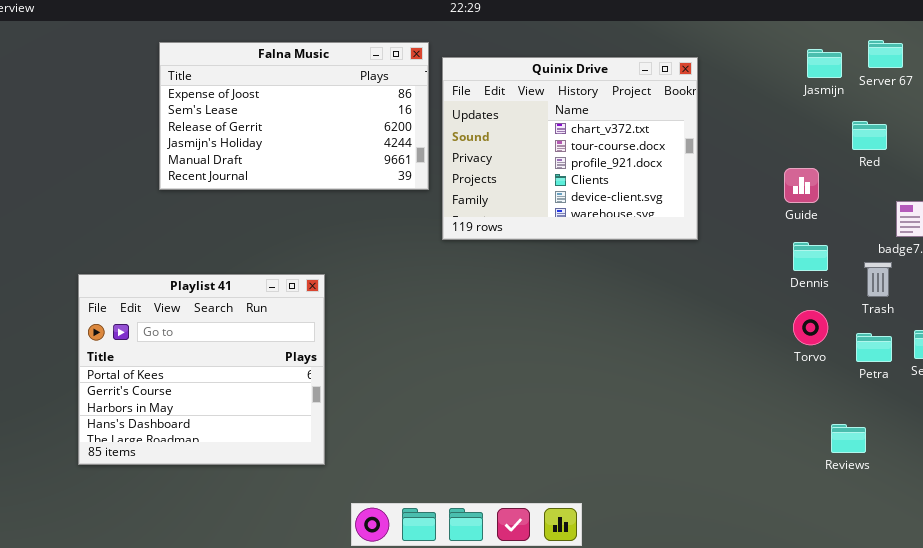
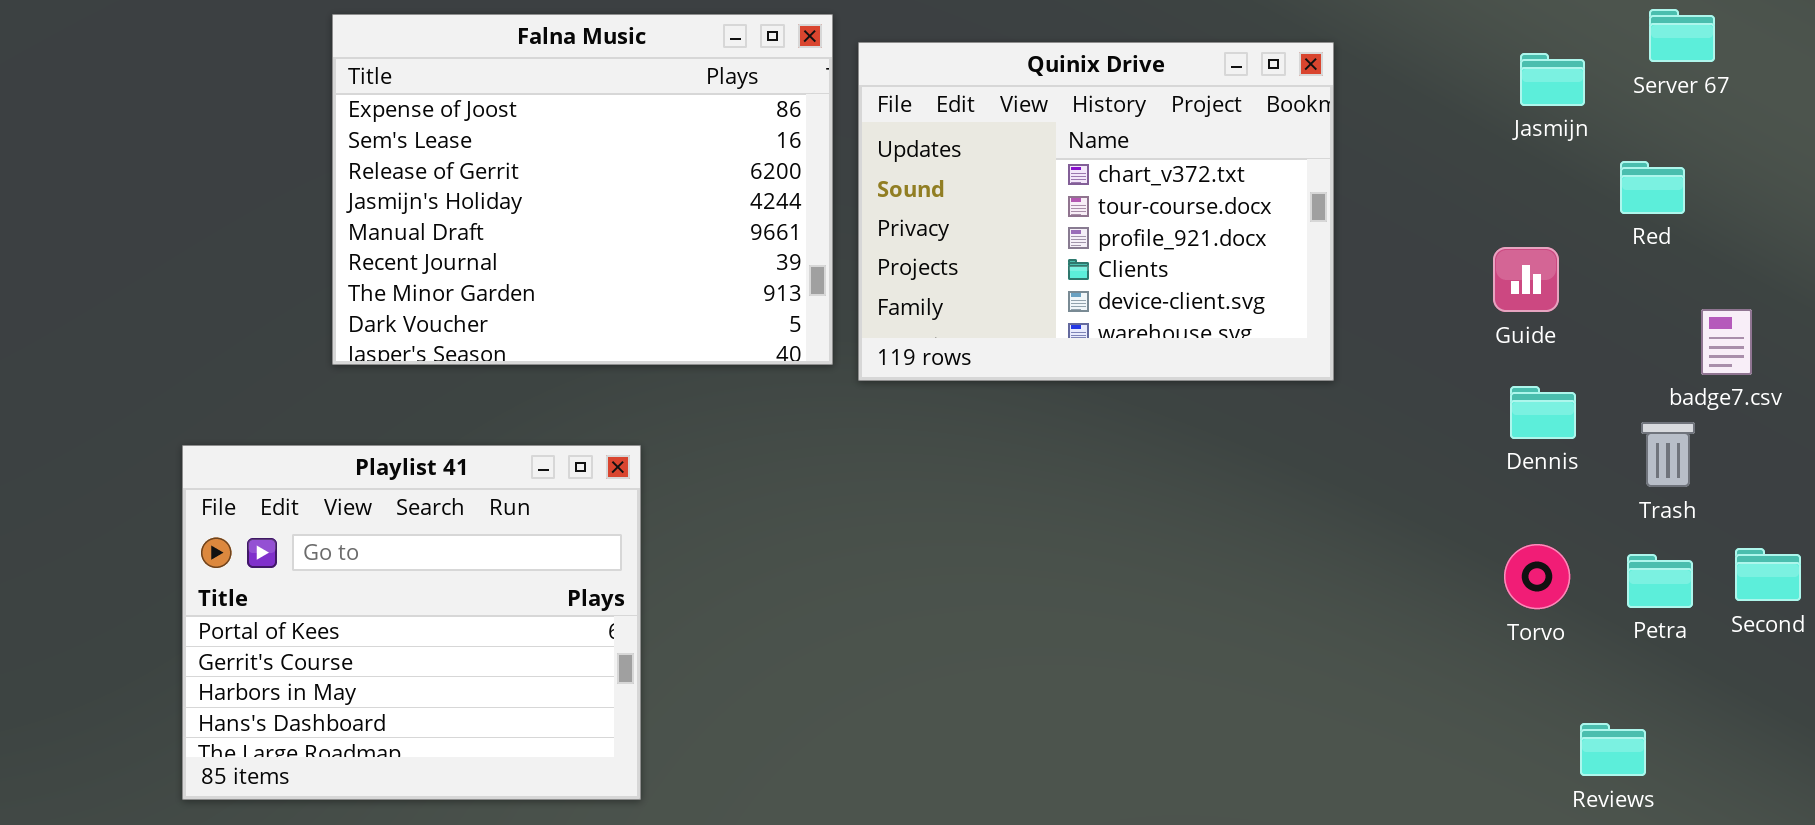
Falna Music: [159,42,429,190] -> [332,14,833,365], resized
Jasmijn: [807,49,842,78] -> [1520,53,1585,106], moved
Torvo: [793,310,828,345] -> [1504,544,1570,609], moved

